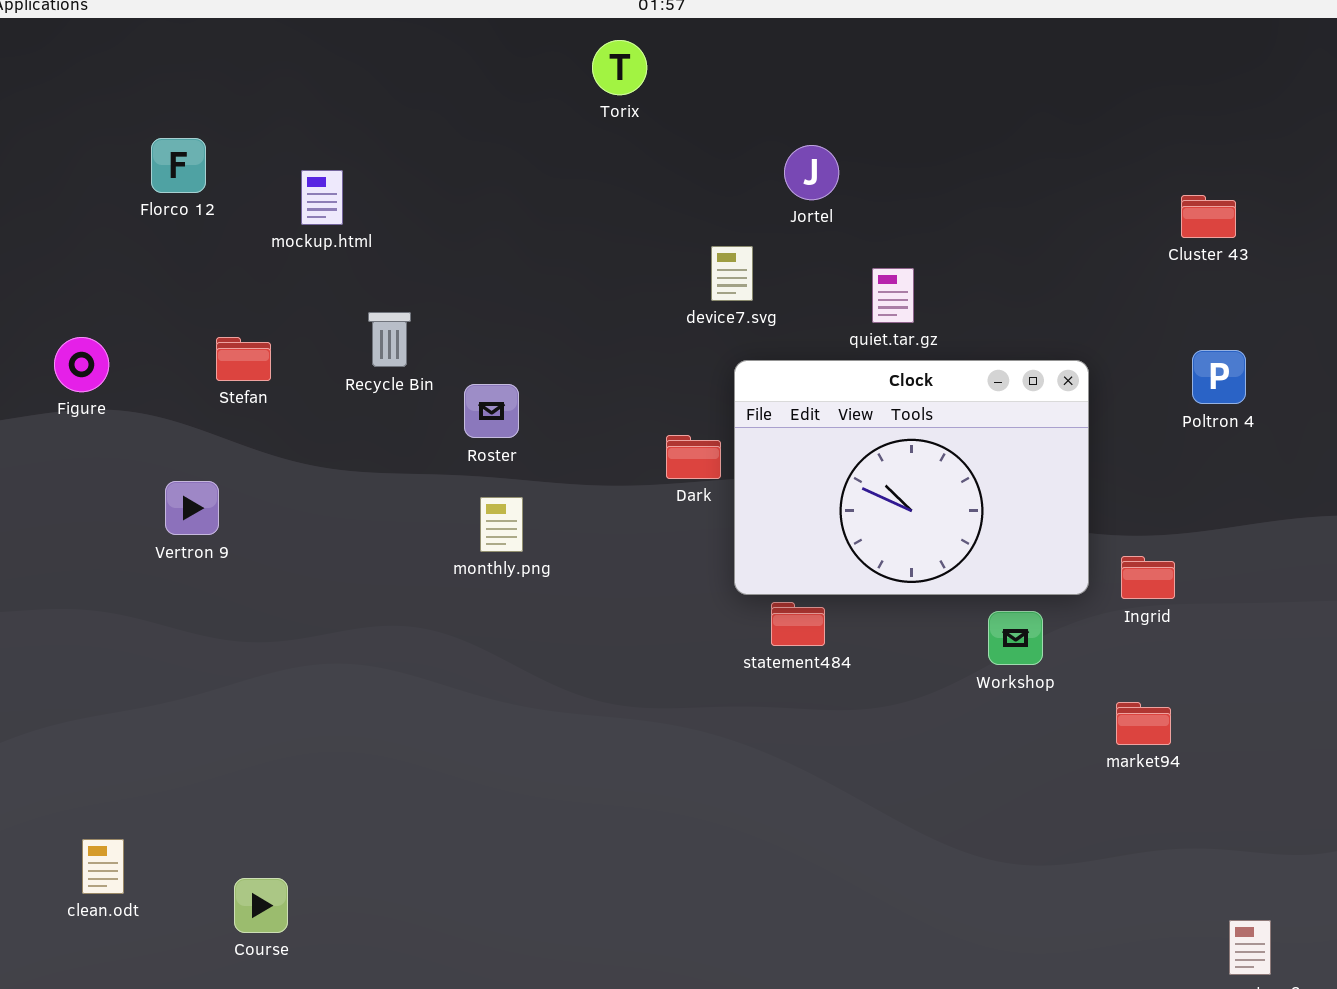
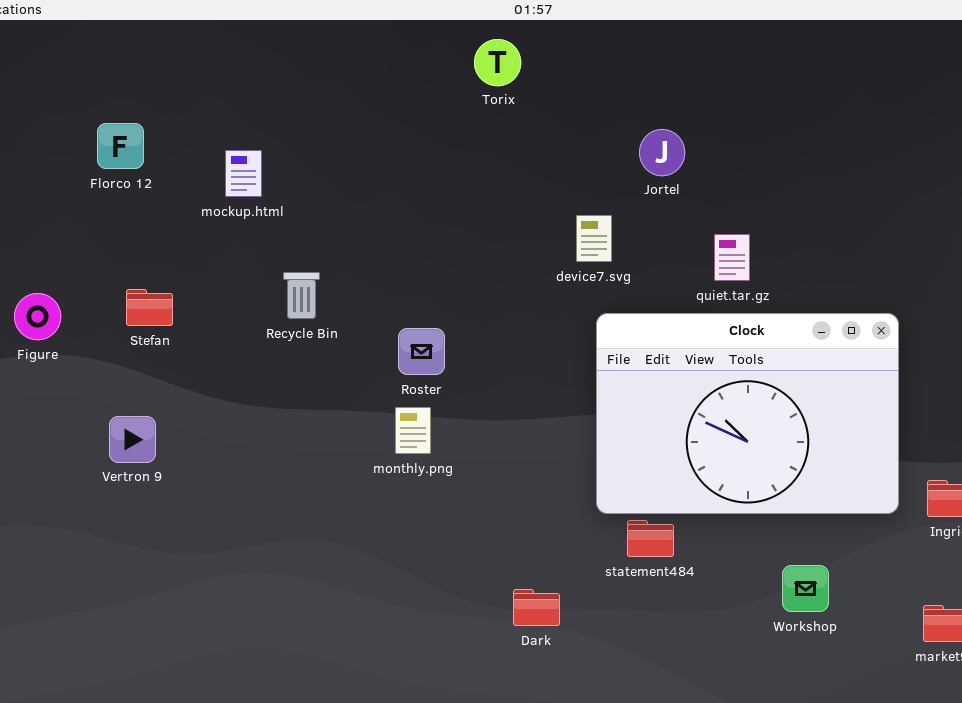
Stefan: [216,337,271,381] -> [126,289,173,326], moved
Roster: [464,384,519,438] -> [398,328,445,375], moved
Dark: [666,435,721,479] -> [513,589,560,626], moved
monthly.png: [480,497,523,552] -> [395,407,431,454], moved
Workshop: [988,611,1043,665] -> [782,565,829,612], moved

